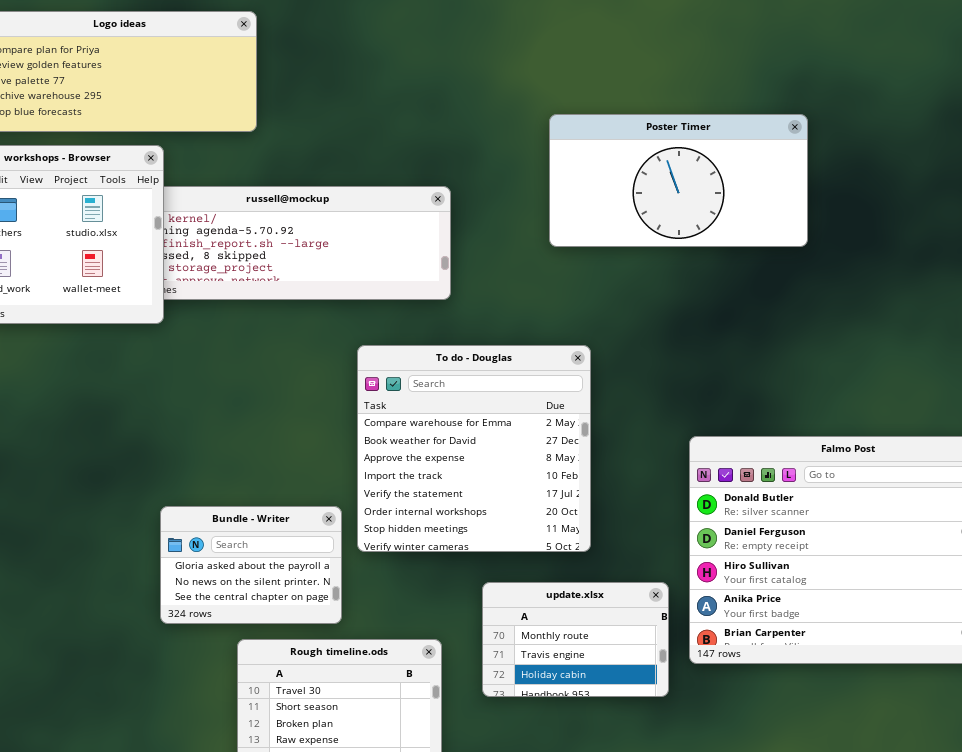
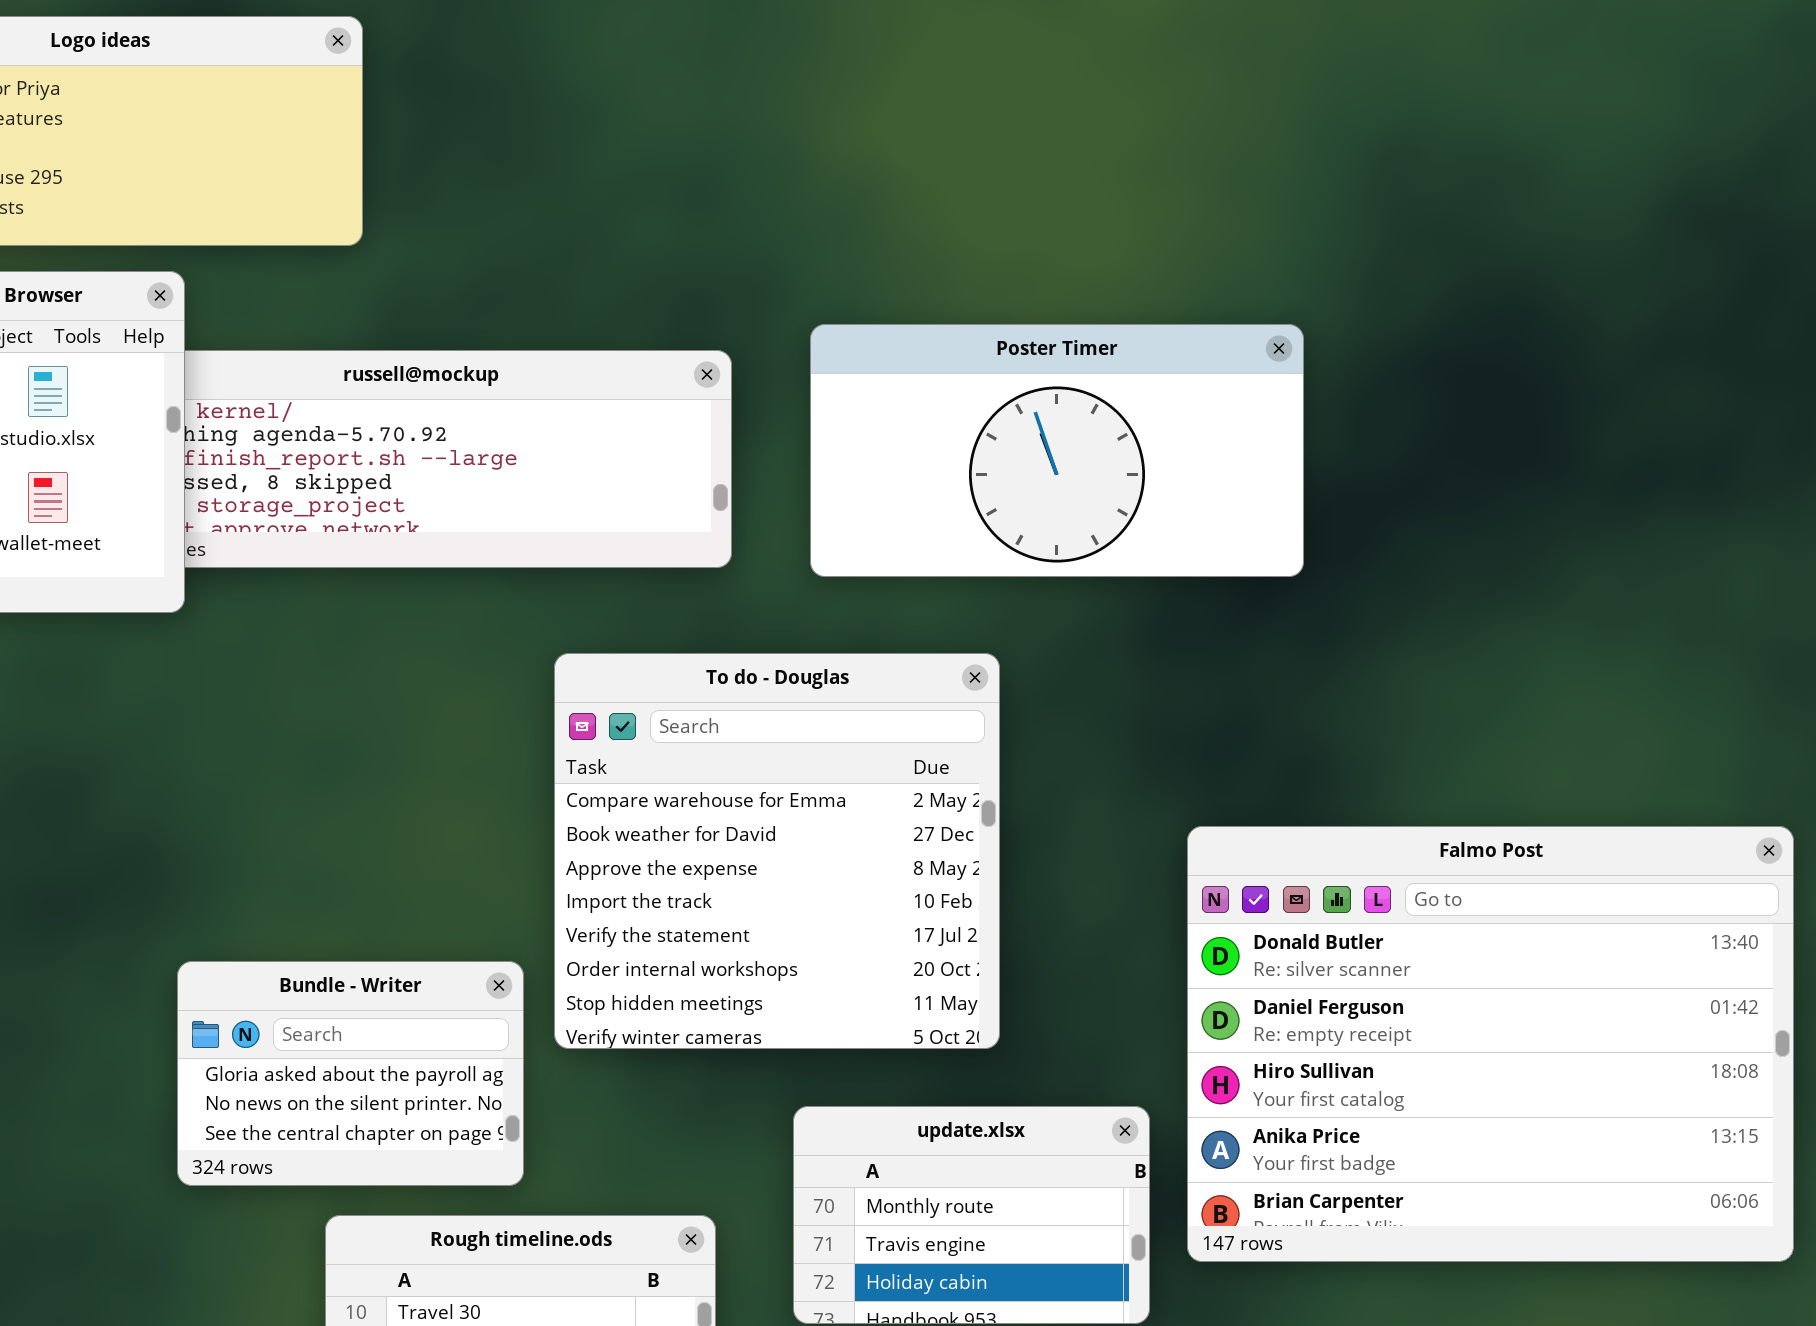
Poster Timer: [549,114,808,247] -> [810,324,1304,577], moved

